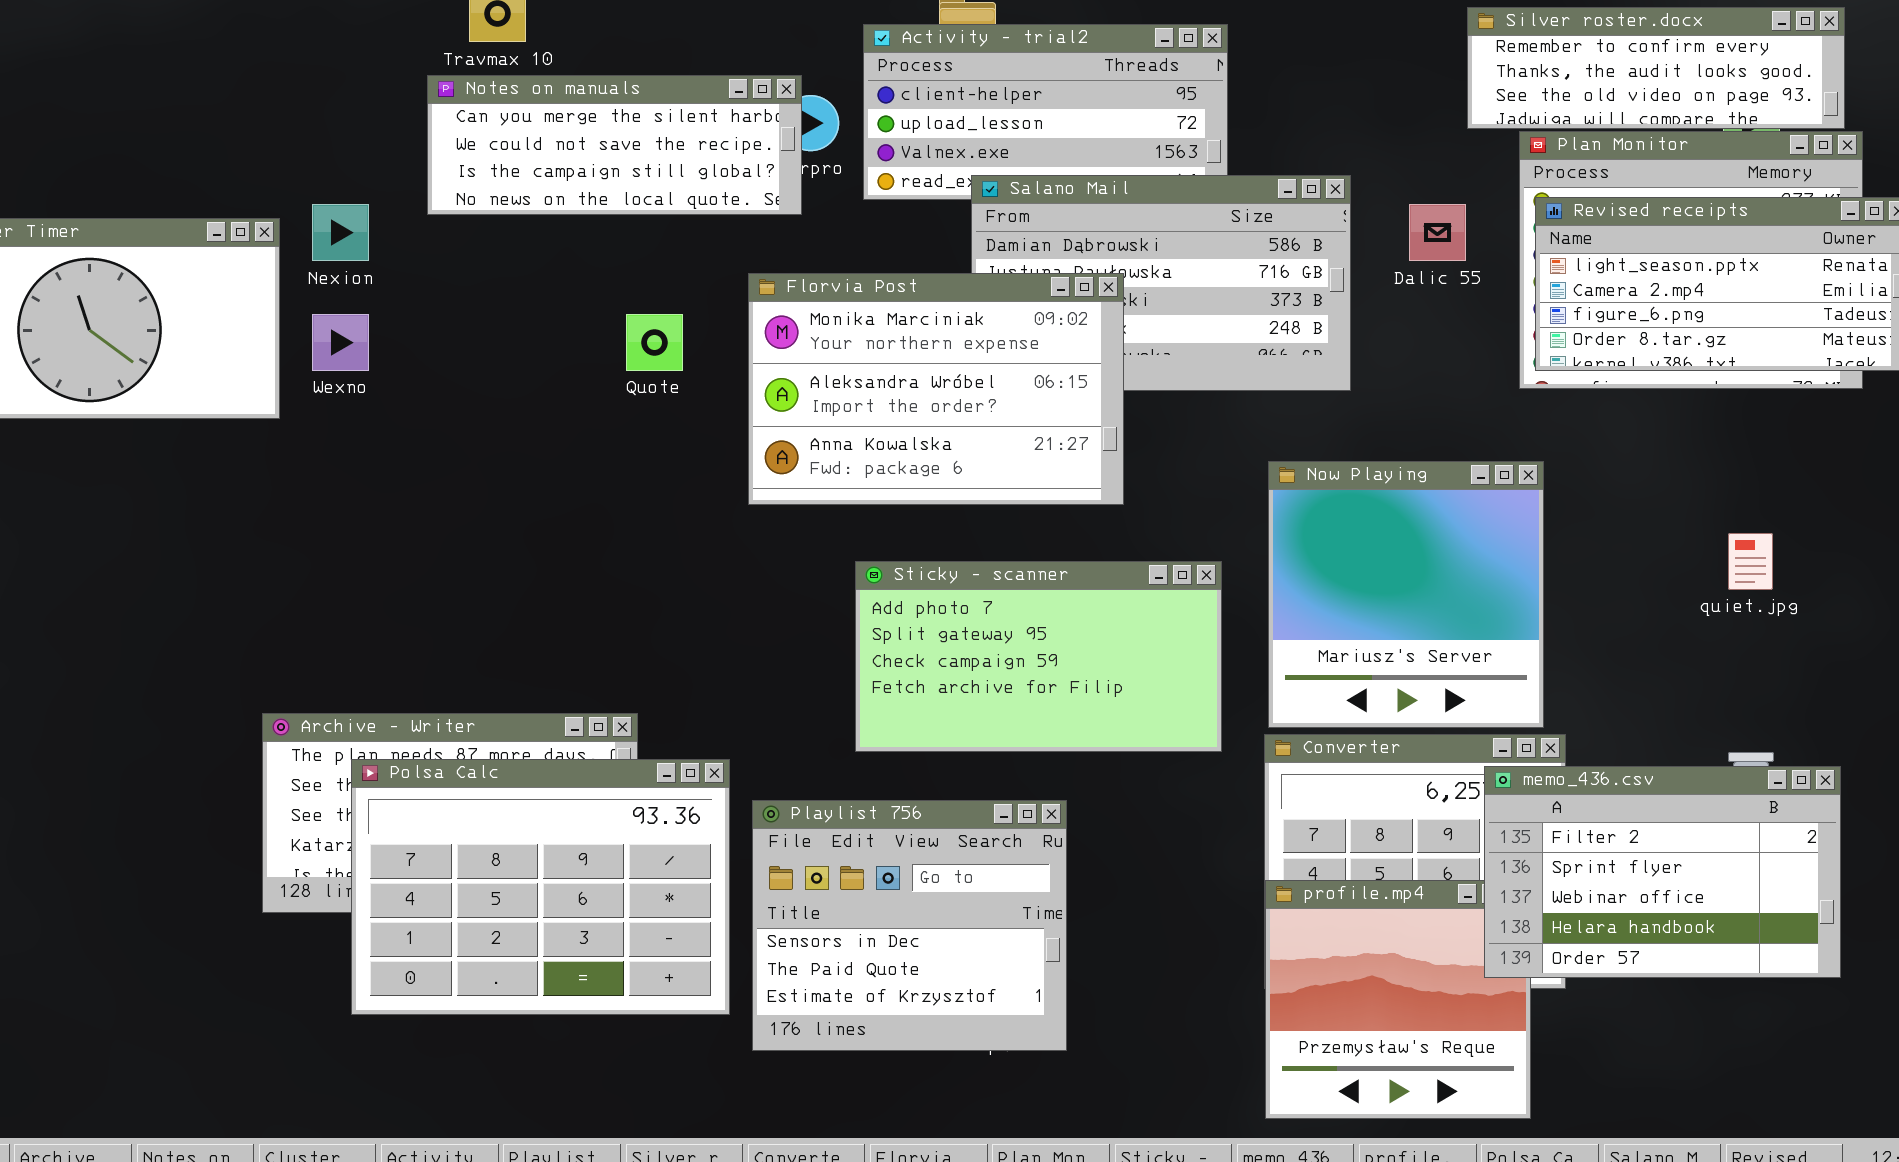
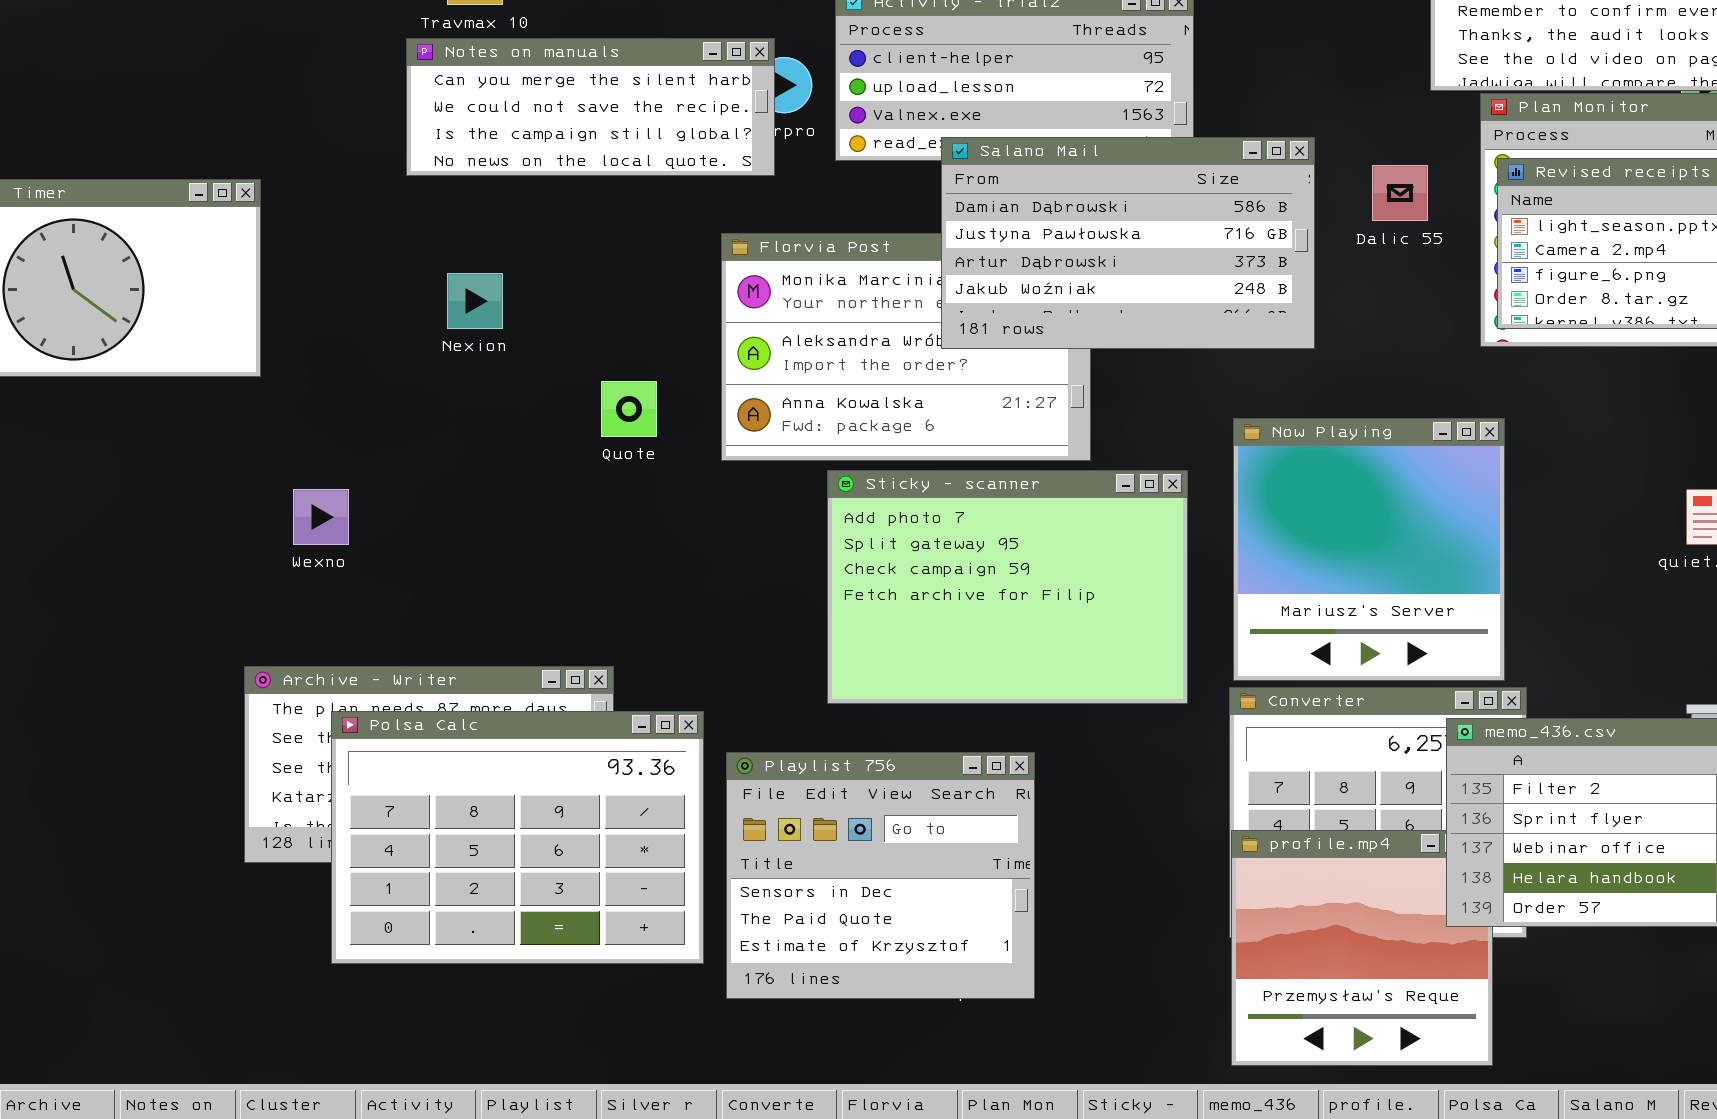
Salano Mail: [971,175,1351,391] -> [941,137,1315,349], raised
Nexion: [312,204,369,261] -> [447,273,503,329], moved
Wexno: [312,314,369,371] -> [293,489,349,545], moved
Quote: [626,314,683,371] -> [601,381,657,437], moved
Sticky - scanner: [855,561,1222,752] -> [827,470,1188,704], resized

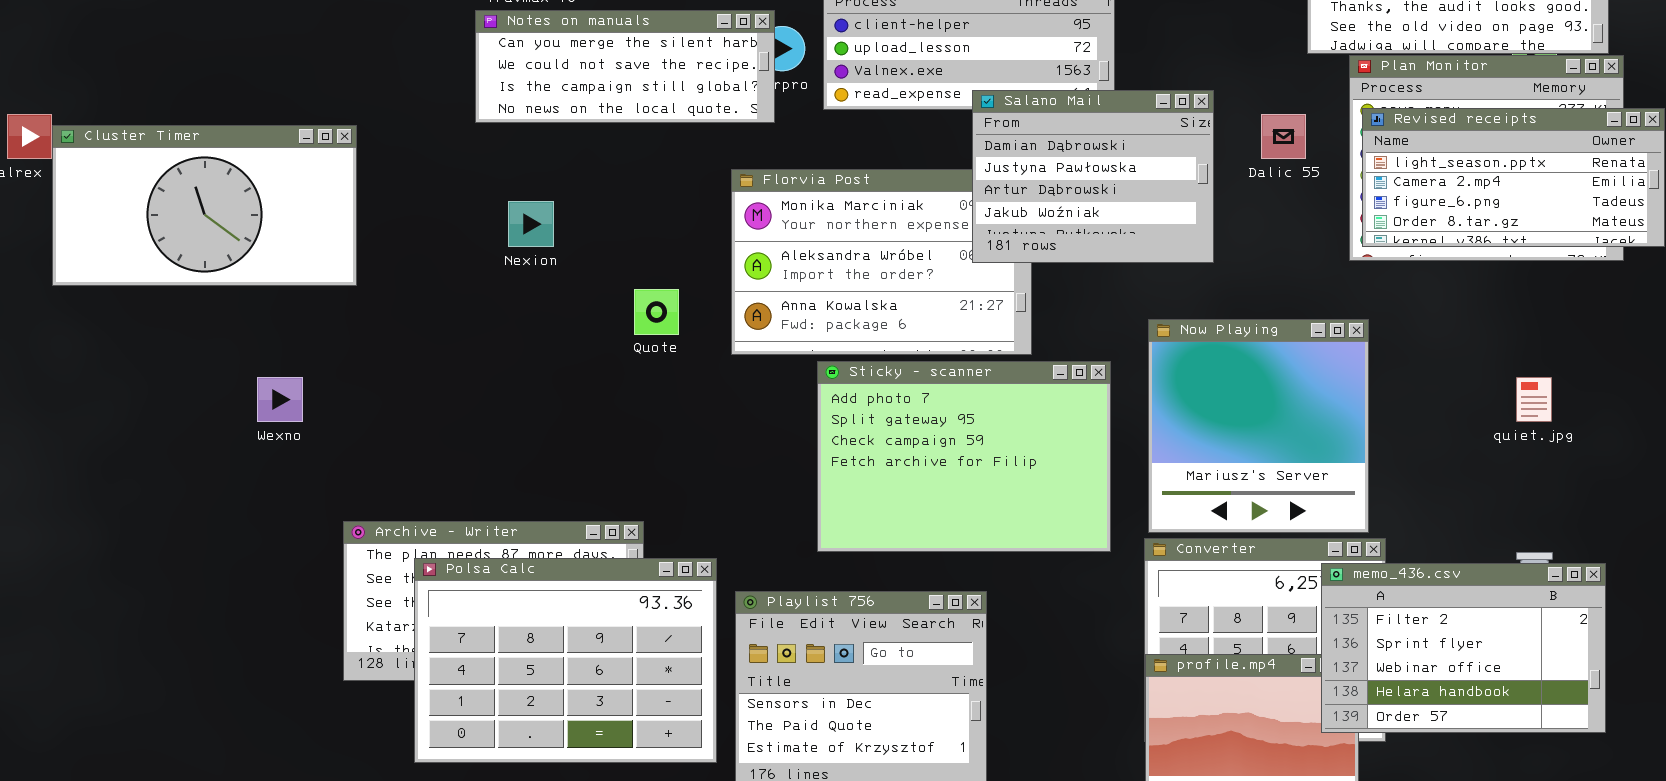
Salano Mail: [941,137,1315,349] -> [972,90,1214,263], resized
Wexno: [293,489,349,545] -> [257,377,303,422], moved

